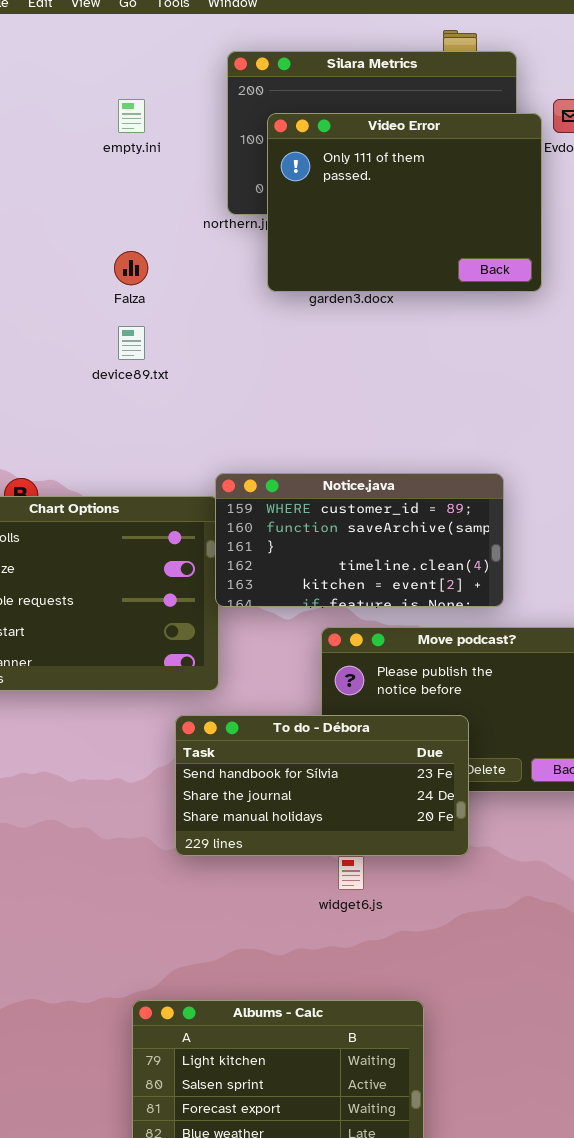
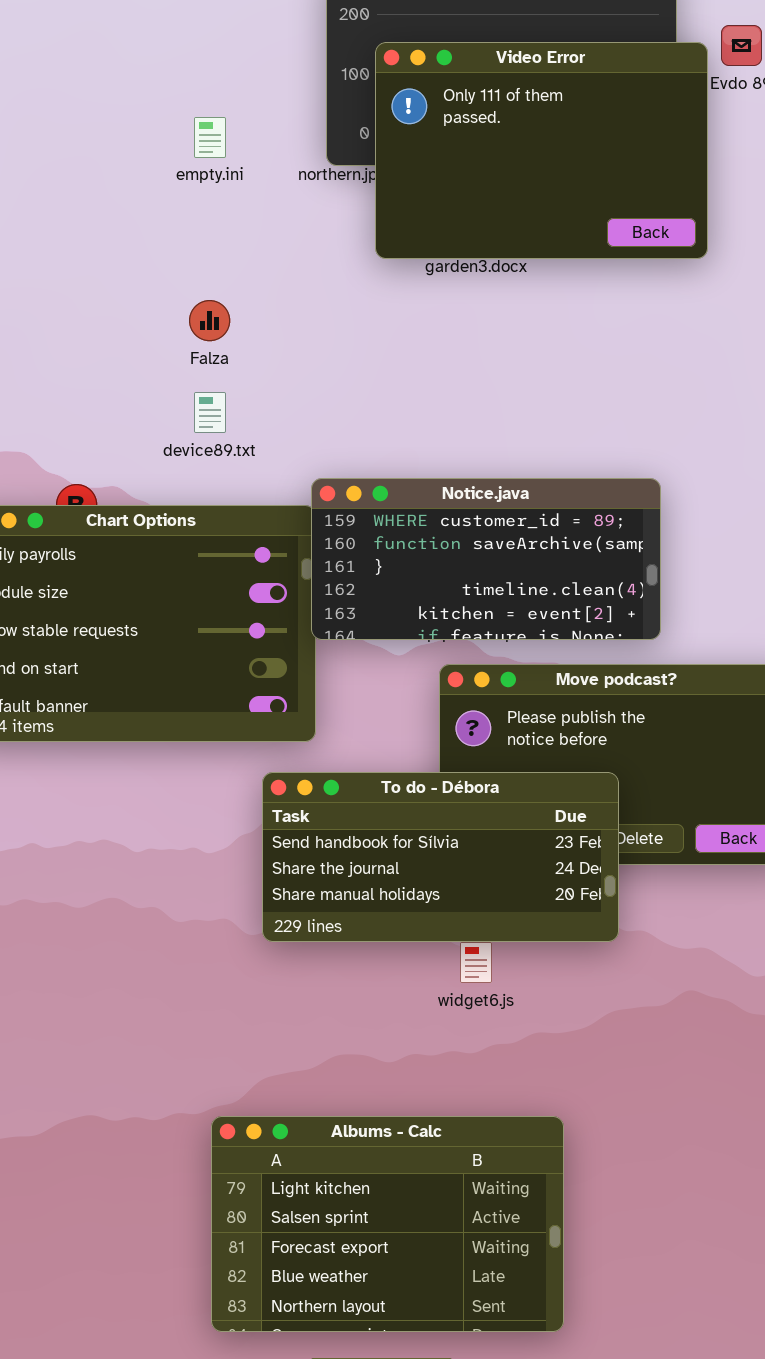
empty.ini: [118,99,145,133] -> [194,117,226,158], moved
Falza: [114,251,148,285] -> [189,300,230,341], moved
device89.txt: [118,326,145,360] -> [194,392,226,433], moved

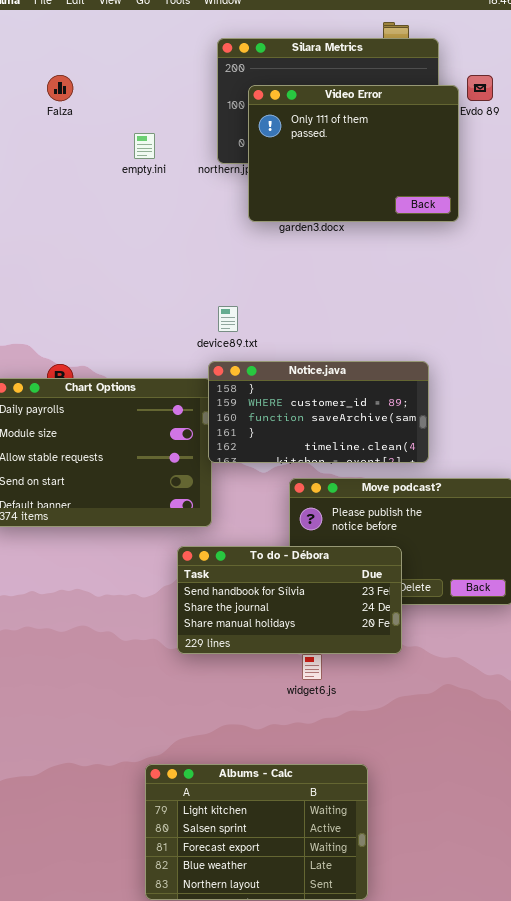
Falza: [189,300,230,341] -> [47,75,73,101], moved
device89.txt: [194,392,226,433] -> [218,306,238,332], moved
Notice.java: [311,478,661,640] -> [208,361,429,463], scrolled up 1 row

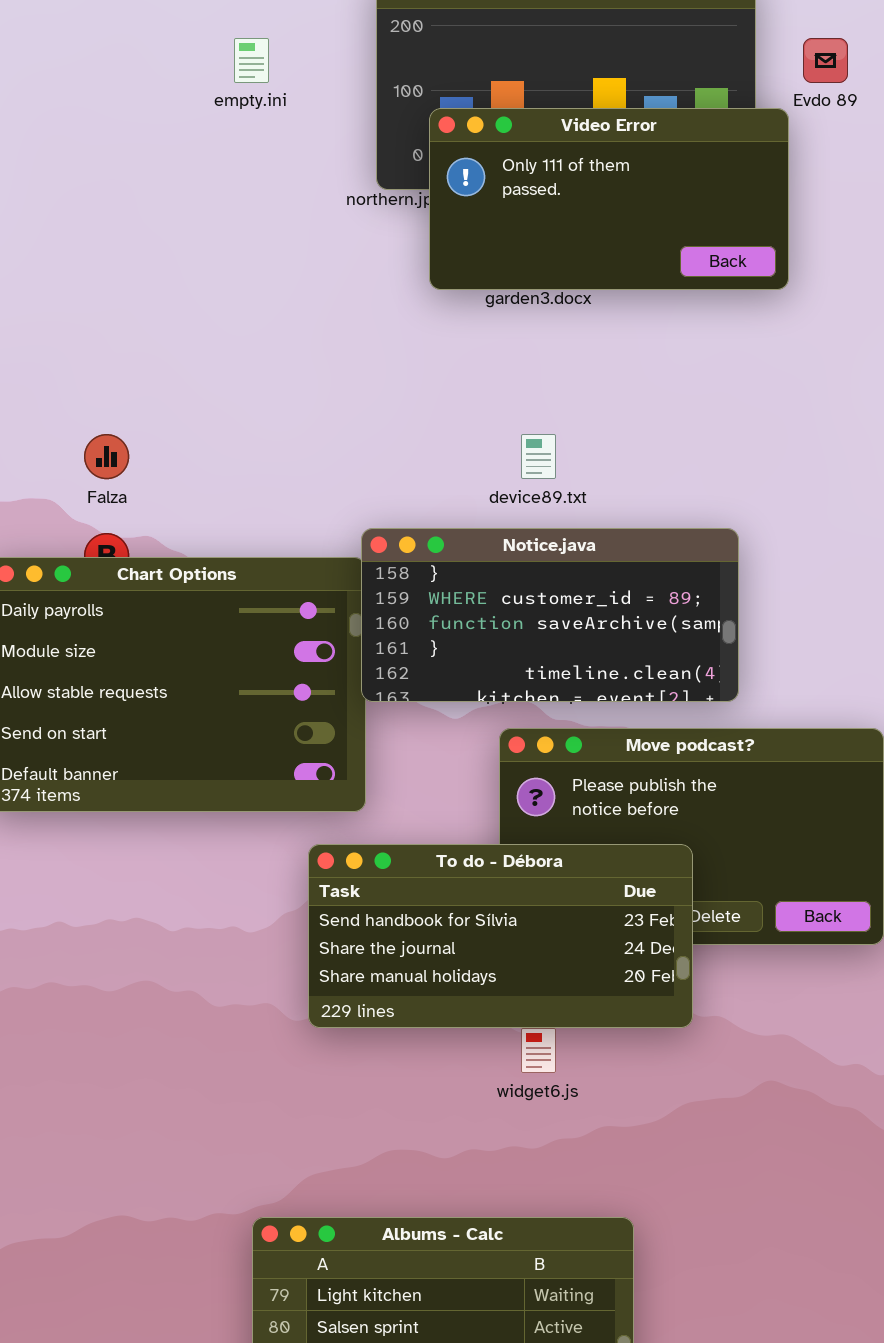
Falza: [47,75,73,101] -> [84,434,129,479], moved
Video Error: [248,85,459,222] -> [429,108,789,290], resized
empty.ini: [134,133,155,159] -> [234,38,269,83], moved
device89.txt: [218,306,238,332] -> [521,434,556,479], moved

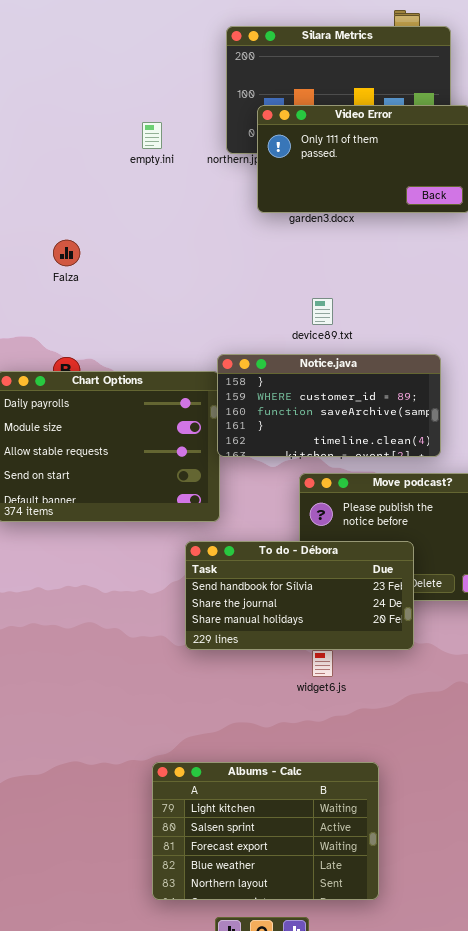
empty.ini: [234,38,269,83] -> [142,122,162,149], moved
Falza: [84,434,129,479] -> [53,240,80,266], moved

